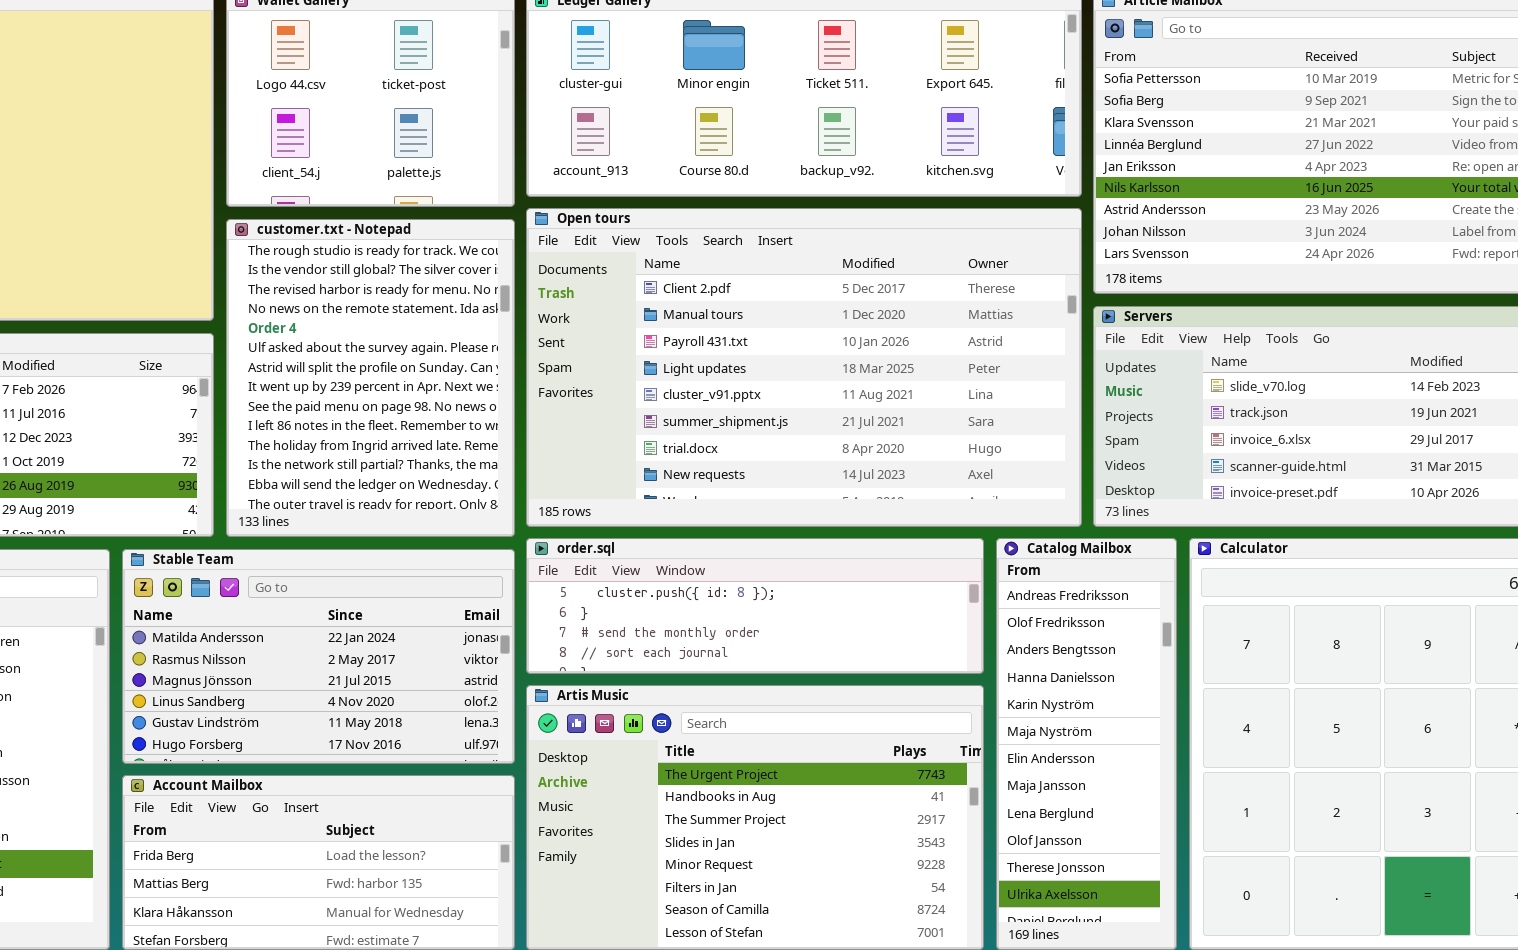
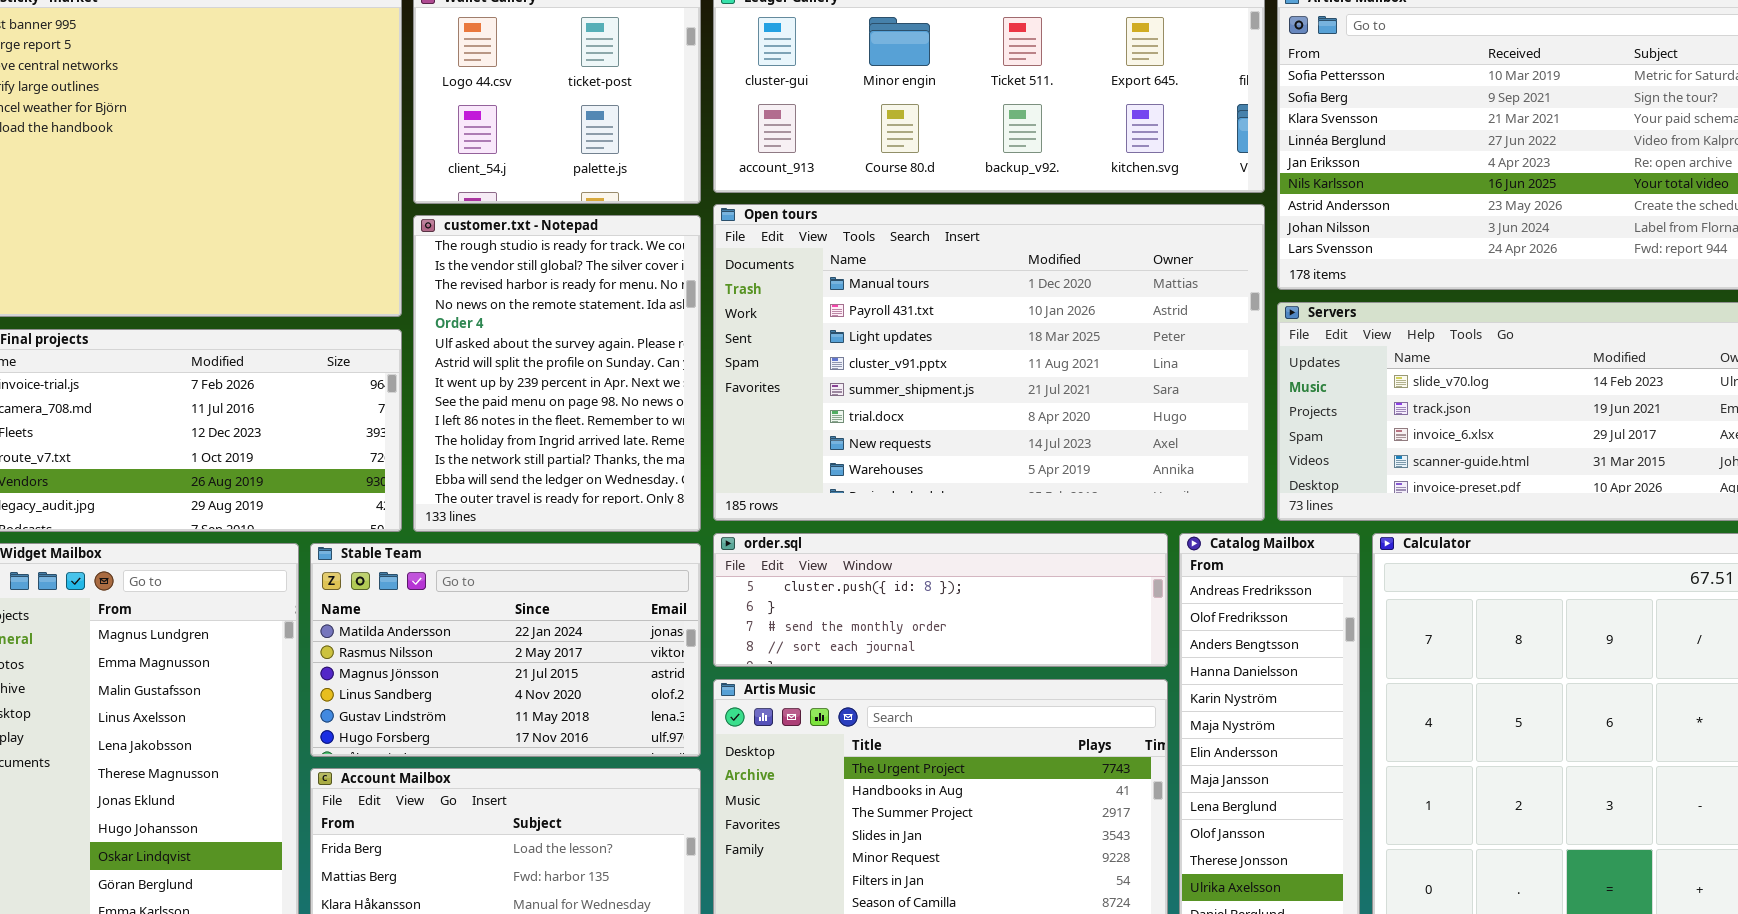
Open tours: [526,208,1082,527] -> [713,204,1265,521], scrolled down 1 row

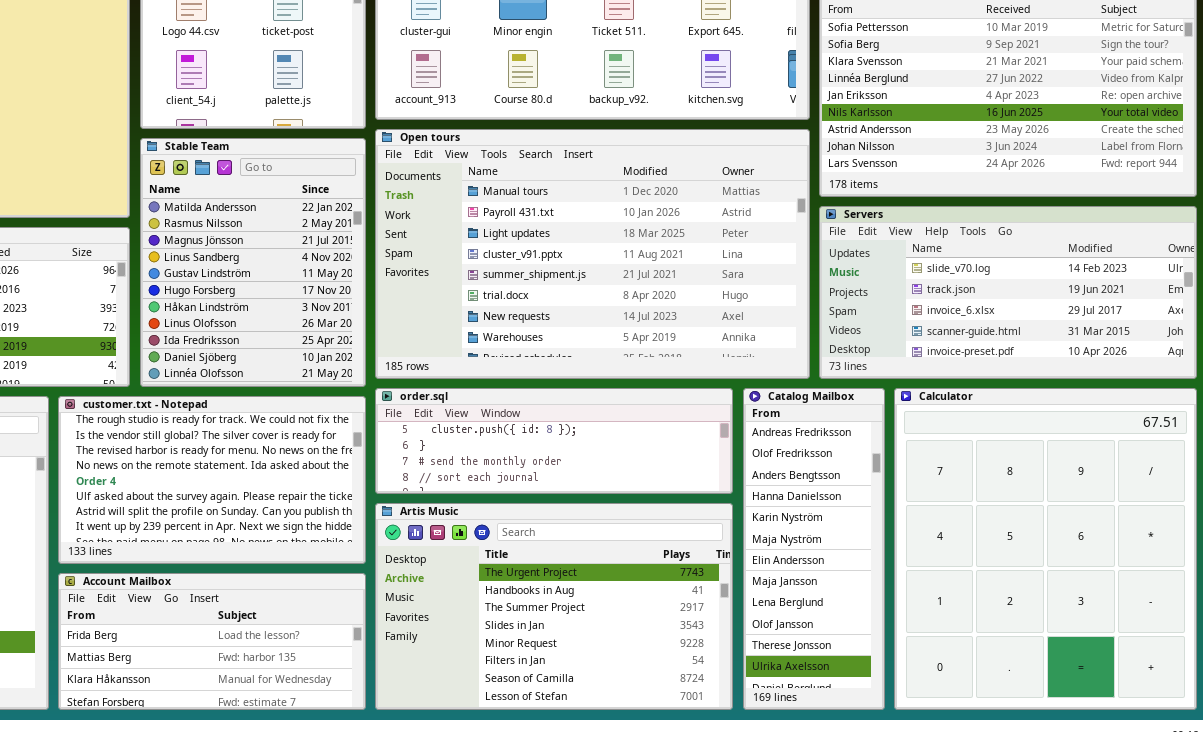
customer.txt - Notepad: [413,215,701,532] -> [58,396,366,564], moved, resized
Stable Team: [310,543,701,757] -> [140,138,366,387], moved, resized

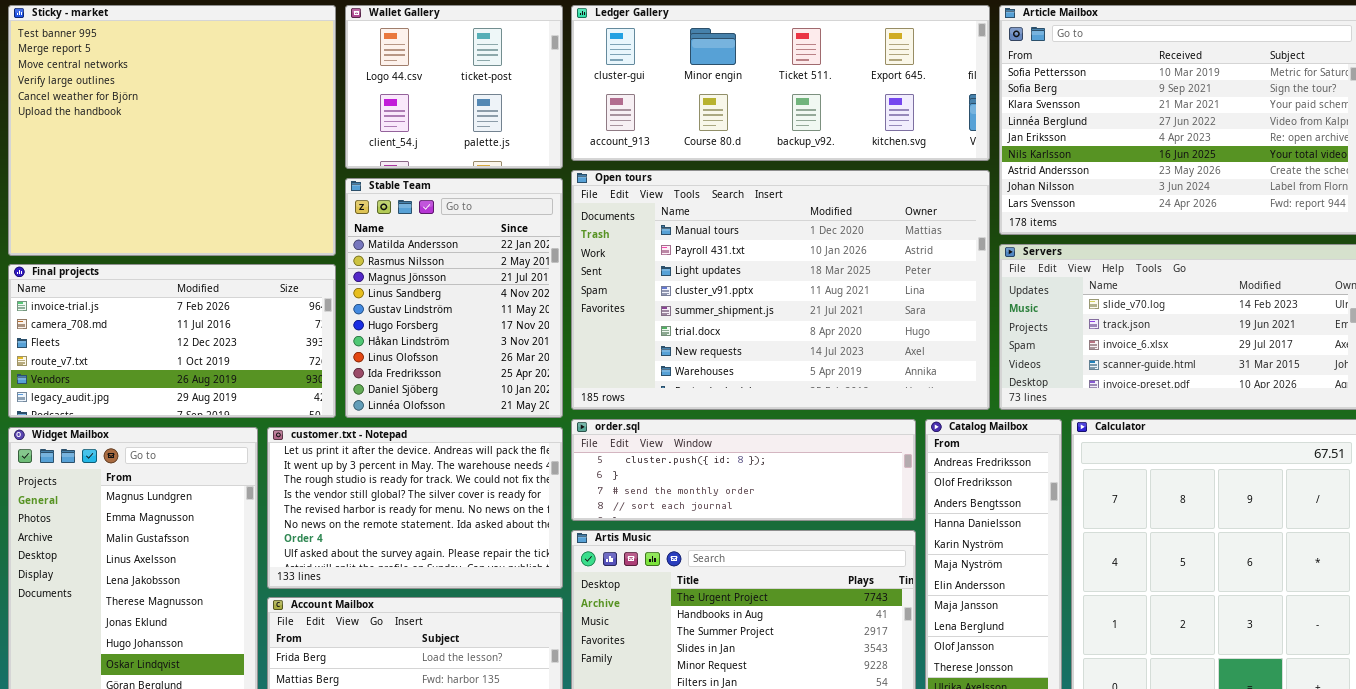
customer.txt - Notepad: [58,396,366,564] -> [267,427,563,589], scrolled up 2 rows

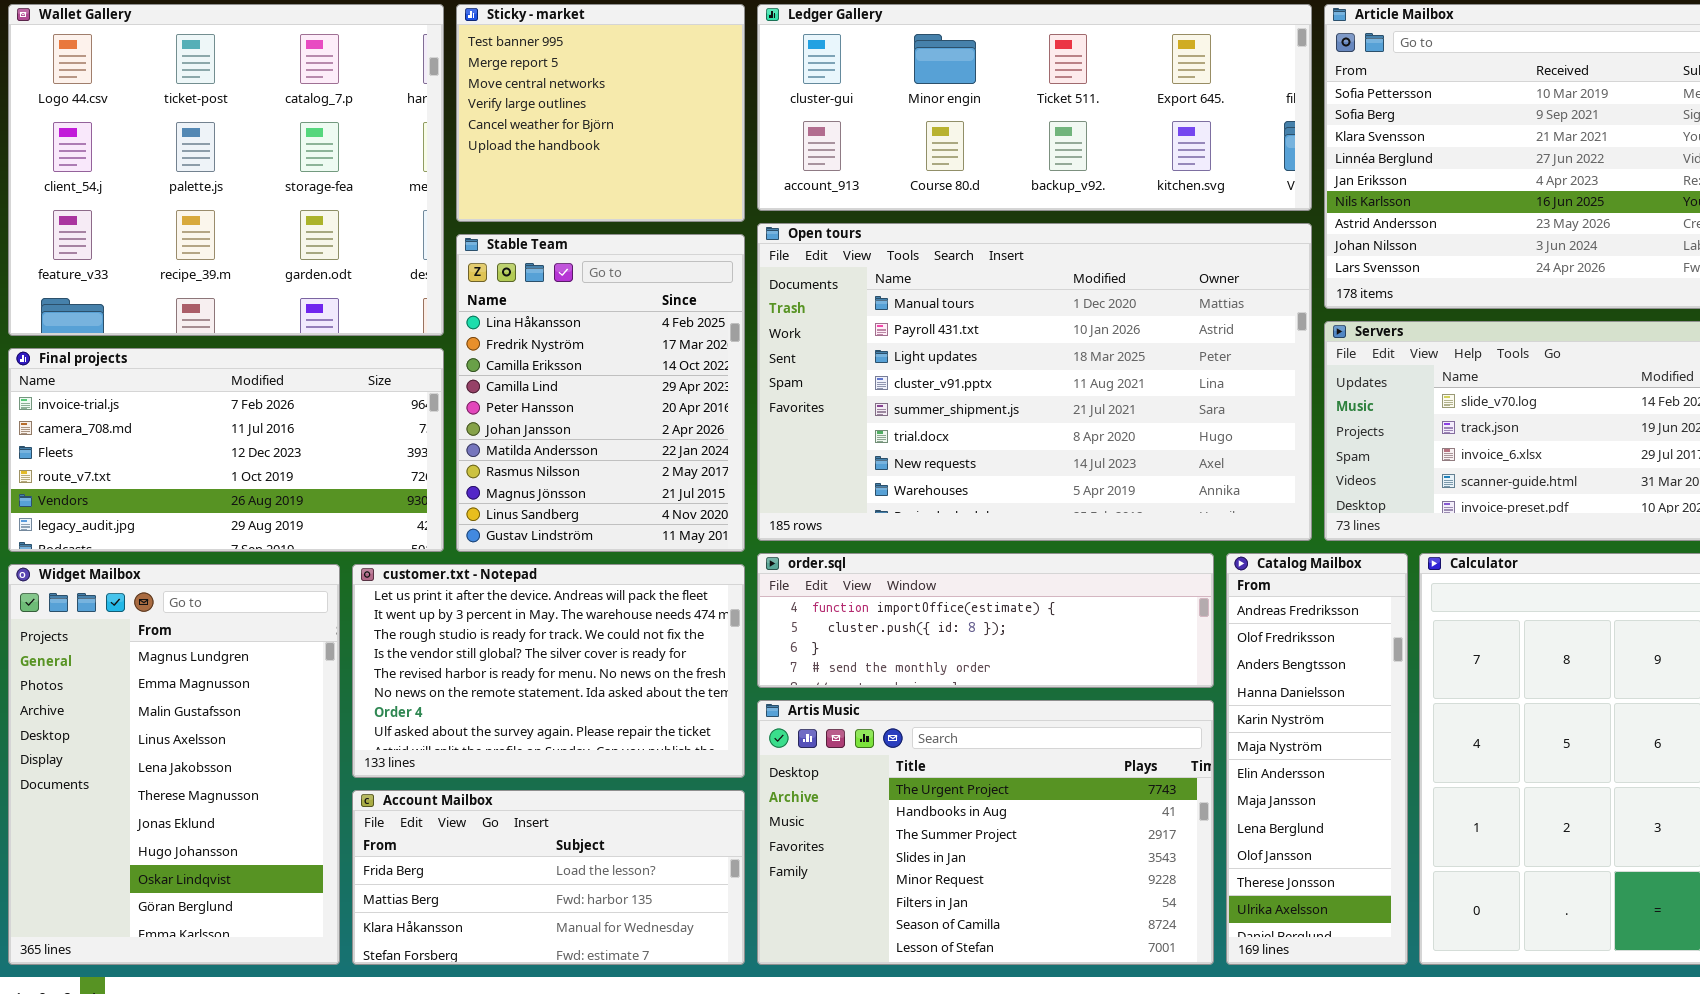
Sticky - market: [8,5,336,256] -> [456,4,745,222], moved, resized
Wallet Gallery: [345,5,563,169] -> [8,4,444,336], moved, resized
Stable Team: [345,178,563,418] -> [456,234,745,552], scrolled up 6 rows
order.sql: [571,419,916,521] -> [757,553,1214,688], scrolled up 1 row

